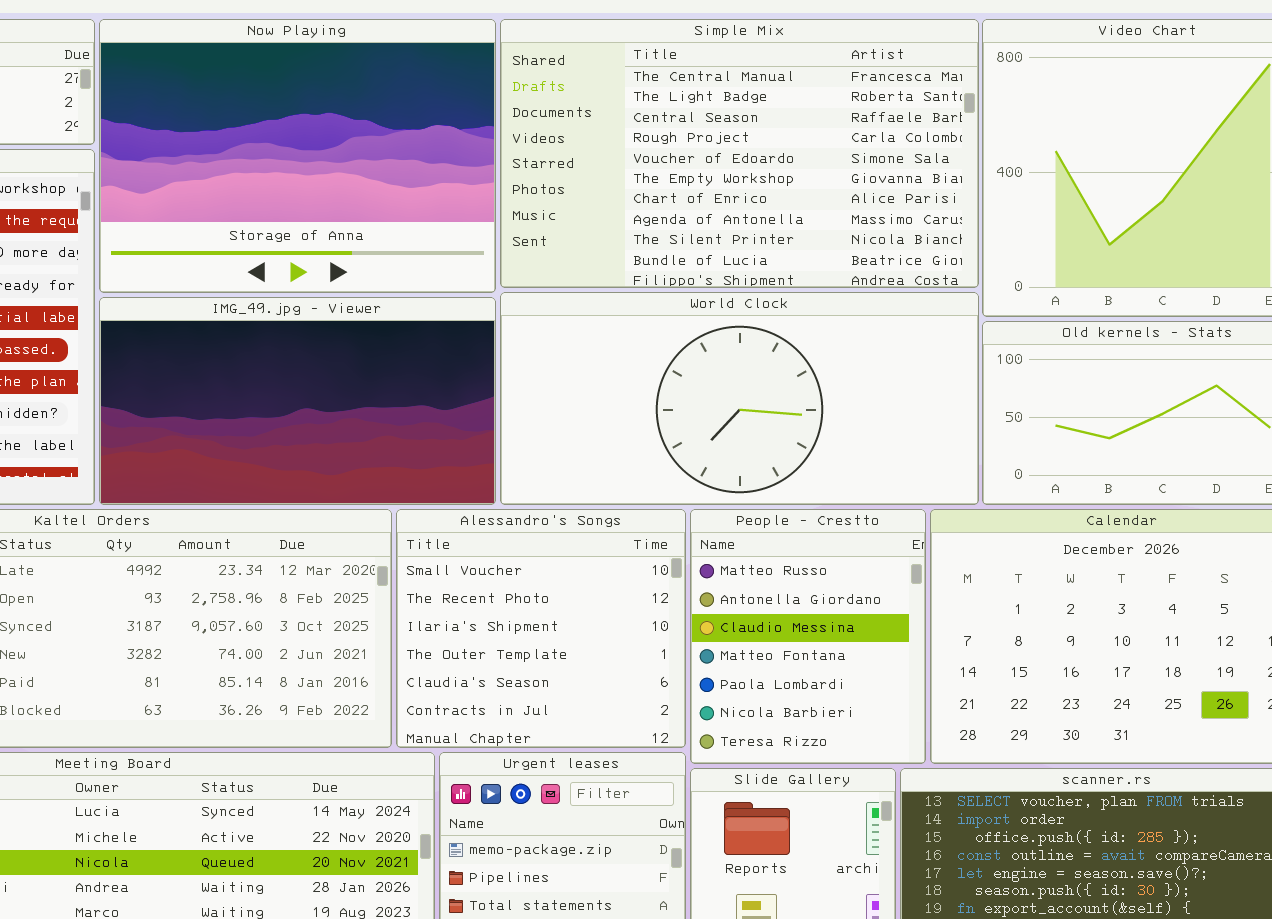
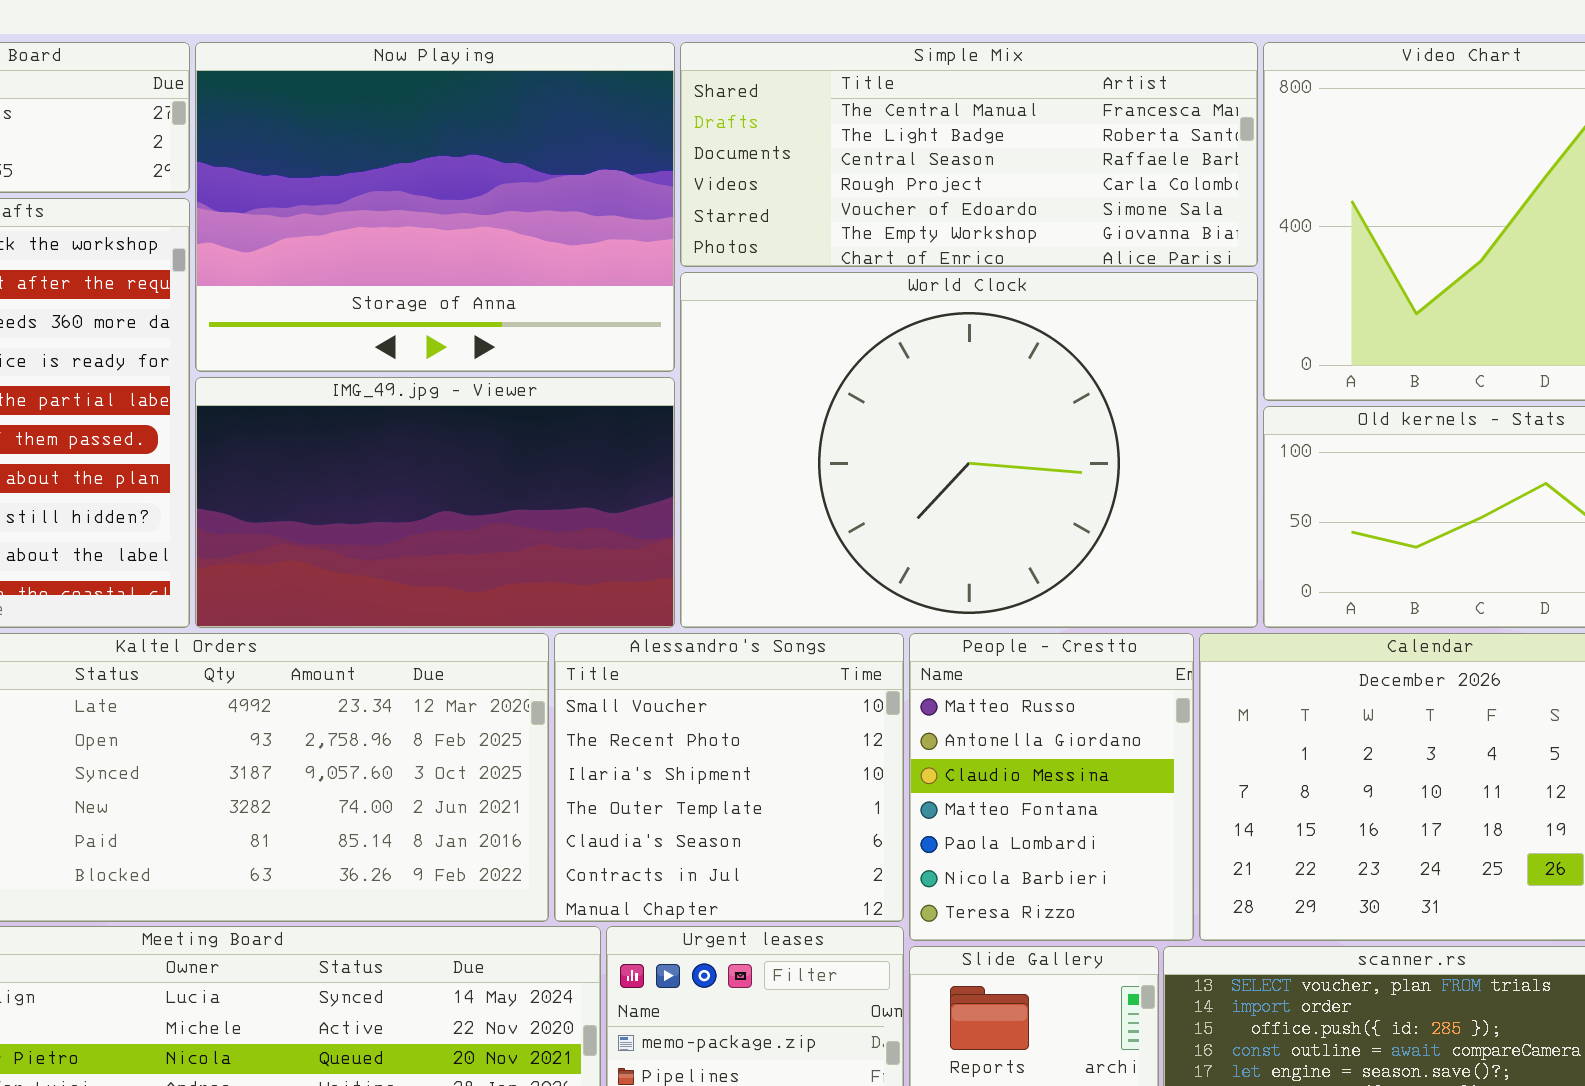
Simple Mix: [500,19,979,288] -> [680,42,1258,267], resized
World Clock: [500,292,979,505] -> [680,272,1258,628], resized

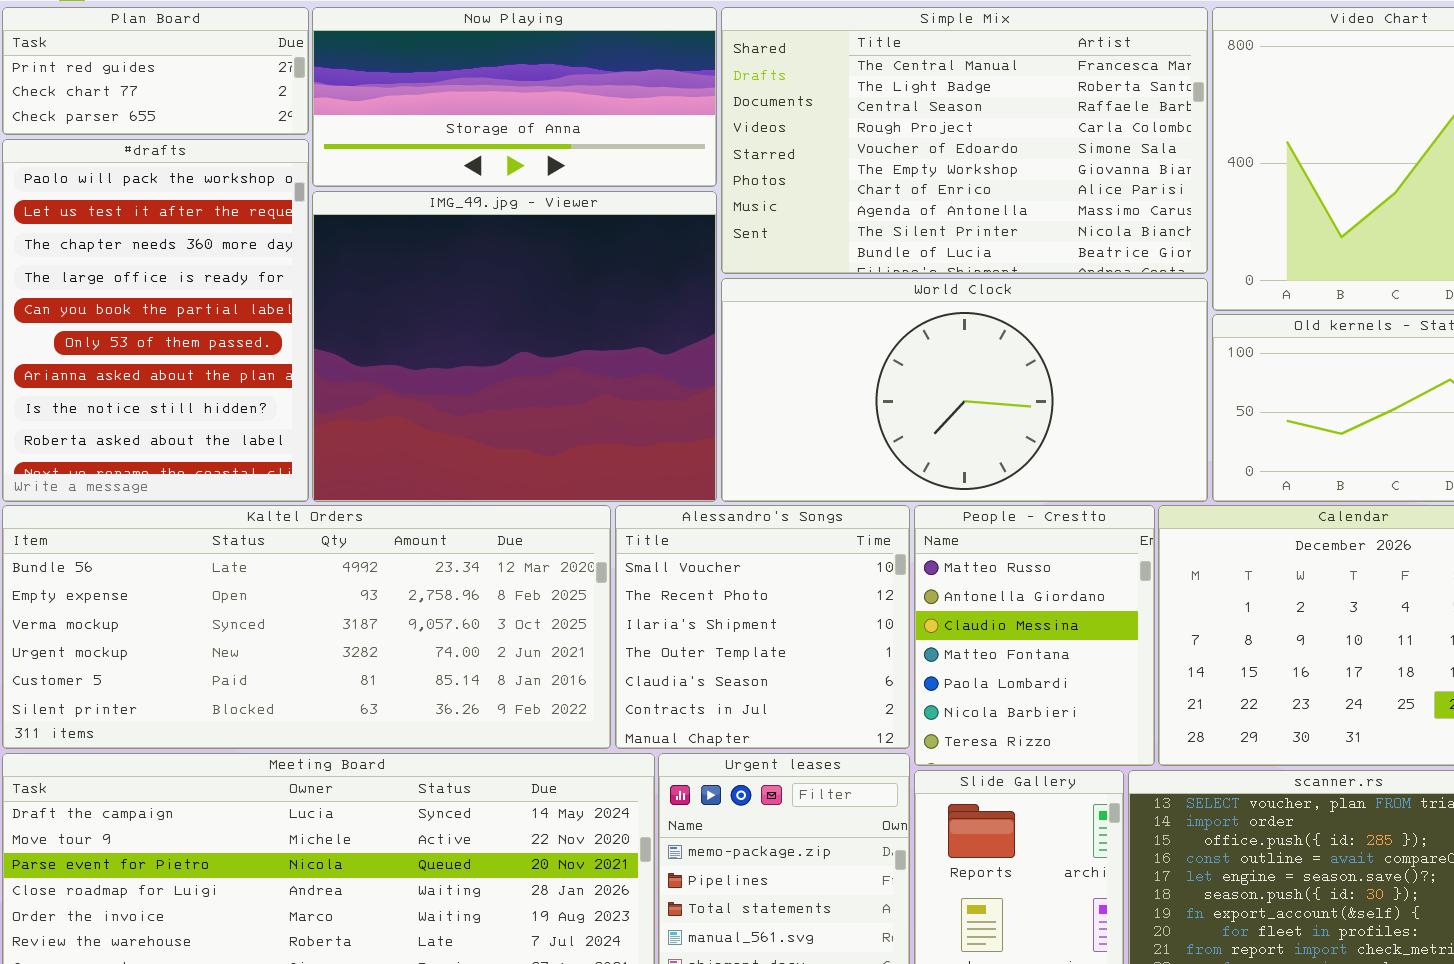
Now Playing: [195,42,675,372] -> [312,7,717,187], resized
Simple Mix: [680,42,1258,267] -> [721,7,1208,274], resized
World Clock: [680,272,1258,628] -> [721,278,1208,502], resized
IMG_49.jpg - Viewer: [195,377,675,628] -> [312,191,717,502], resized

